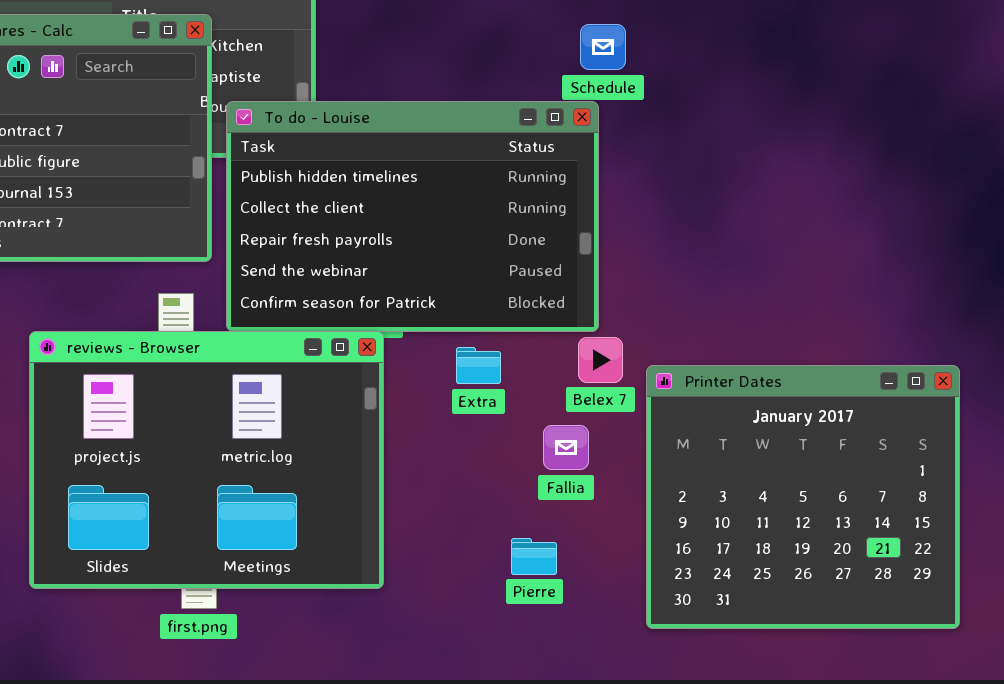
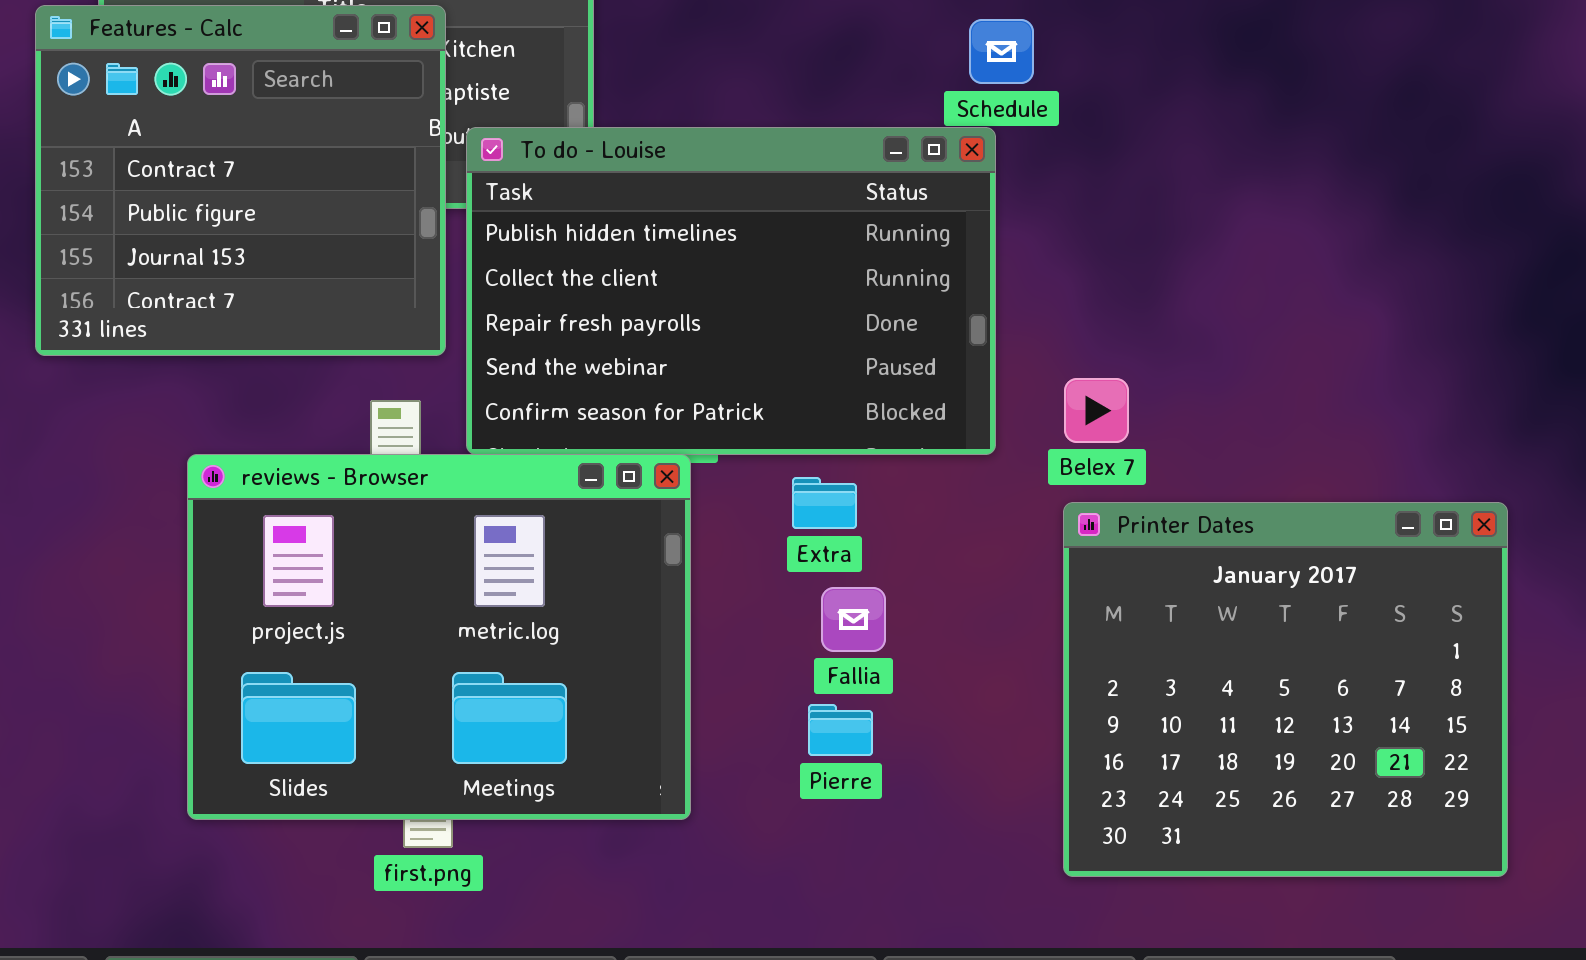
Belex 7: [578,337,623,383] -> [1064,378,1129,443], moved
Fallia: [543,425,589,470] -> [821,587,886,652], moved
Pierre: [511,538,557,575] -> [808,704,873,756], moved

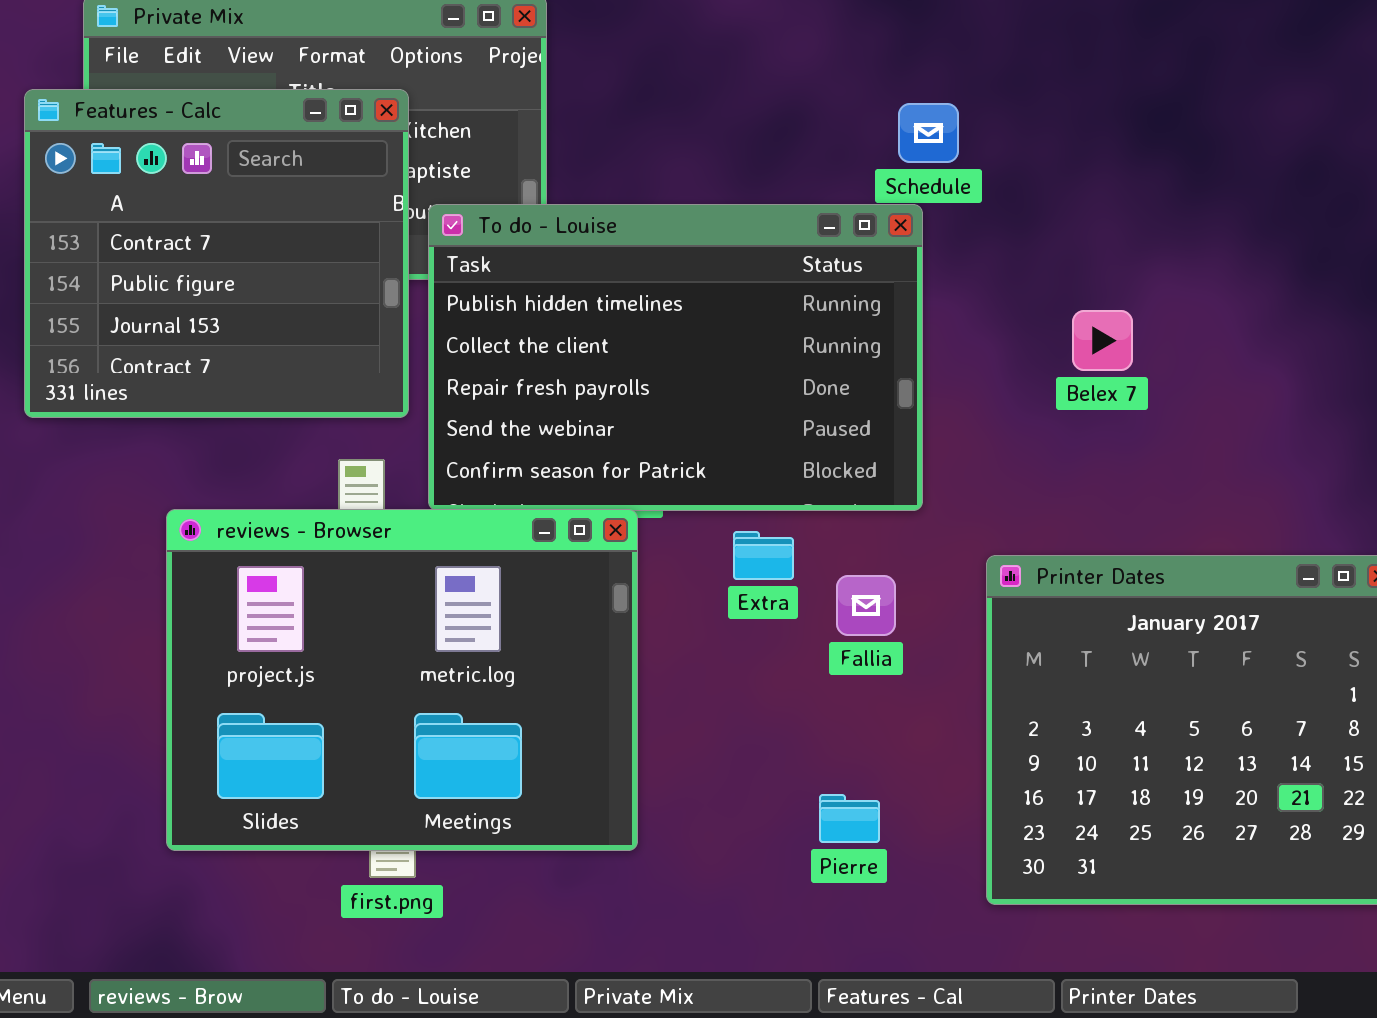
Belex 7: [1064,378,1129,443] -> [1072,310,1133,371], moved
Fallia: [821,587,886,652] -> [836,575,896,636], moved
Pierre: [808,704,873,756] -> [819,794,880,843], moved

